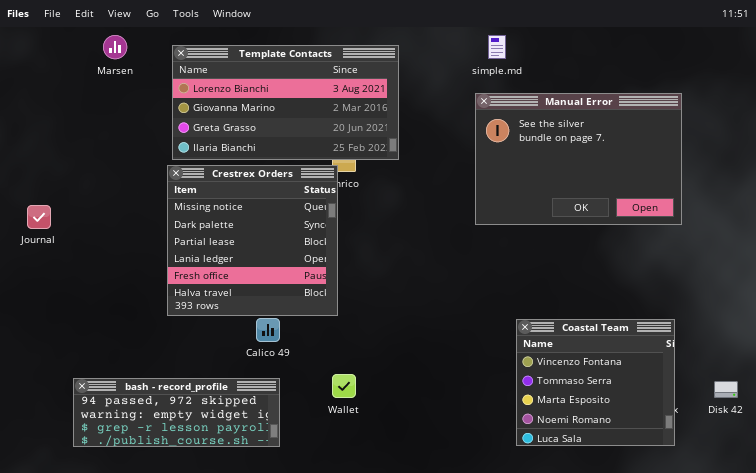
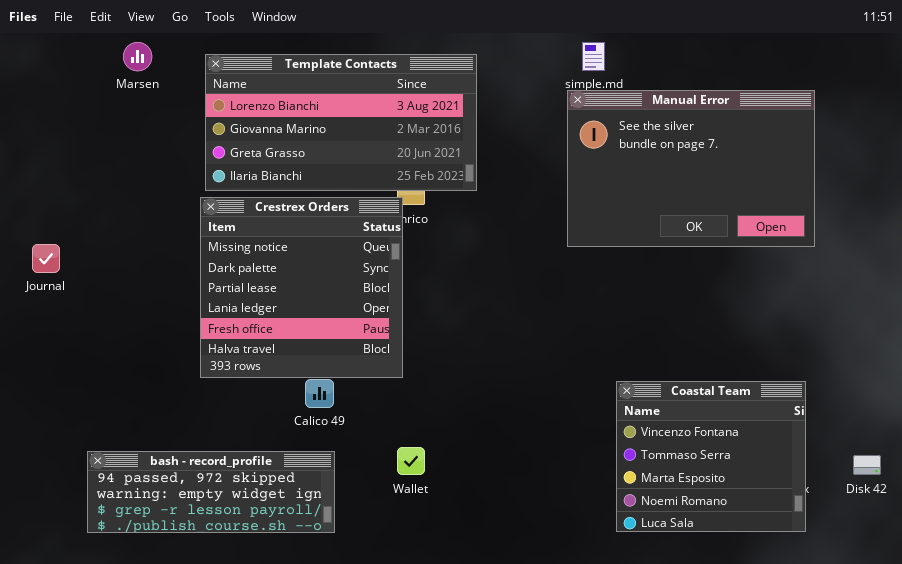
Manual Error: [475,93,682,225] -> [567,90,815,247], moved

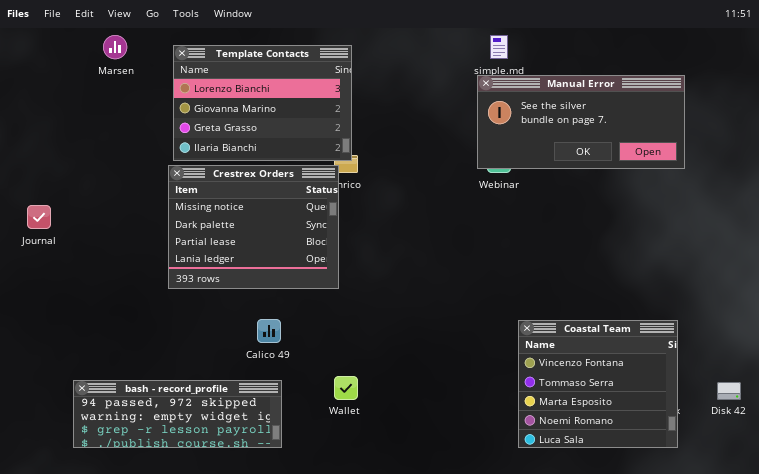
Template Contacts: [205,54,477,191] -> [173,45,352,161], resized
Manual Error: [567,90,815,247] -> [477,75,685,169], resized
Crestrex Orders: [200,197,403,378] -> [168,165,339,289], resized

